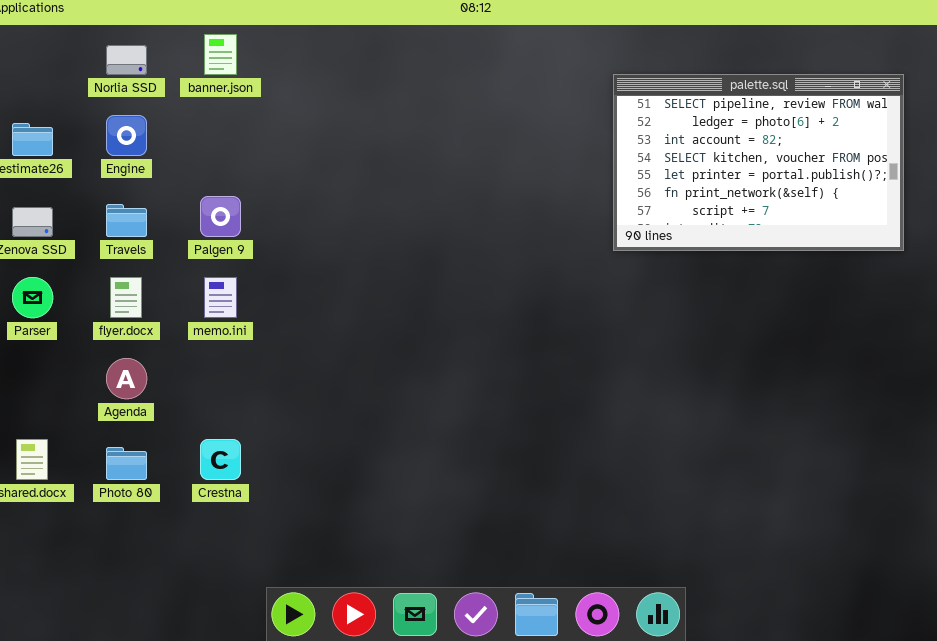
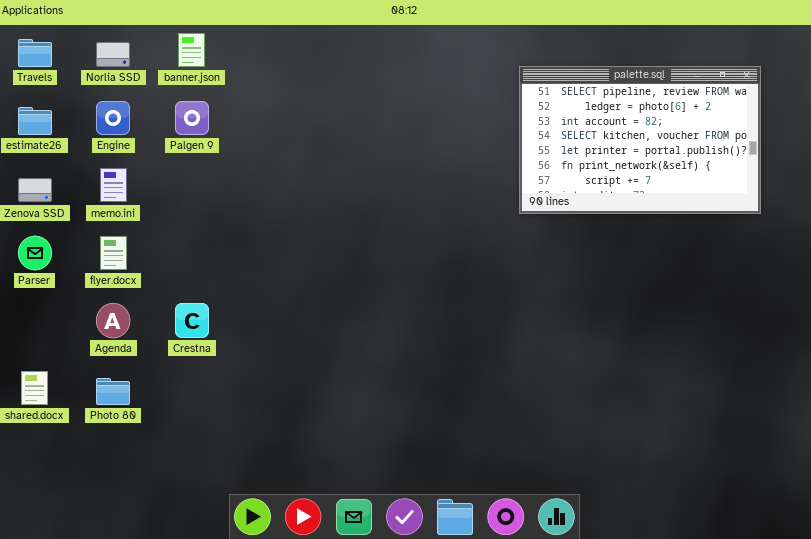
Palgen 9: [200,196,241,237] -> [175,101,209,135], moved
Travels: [106,204,147,237] -> [18,39,52,67], moved
memo.ini: [204,277,237,318] -> [100,168,127,202], moved
Crestna: [200,439,241,480] -> [175,303,209,338], moved

